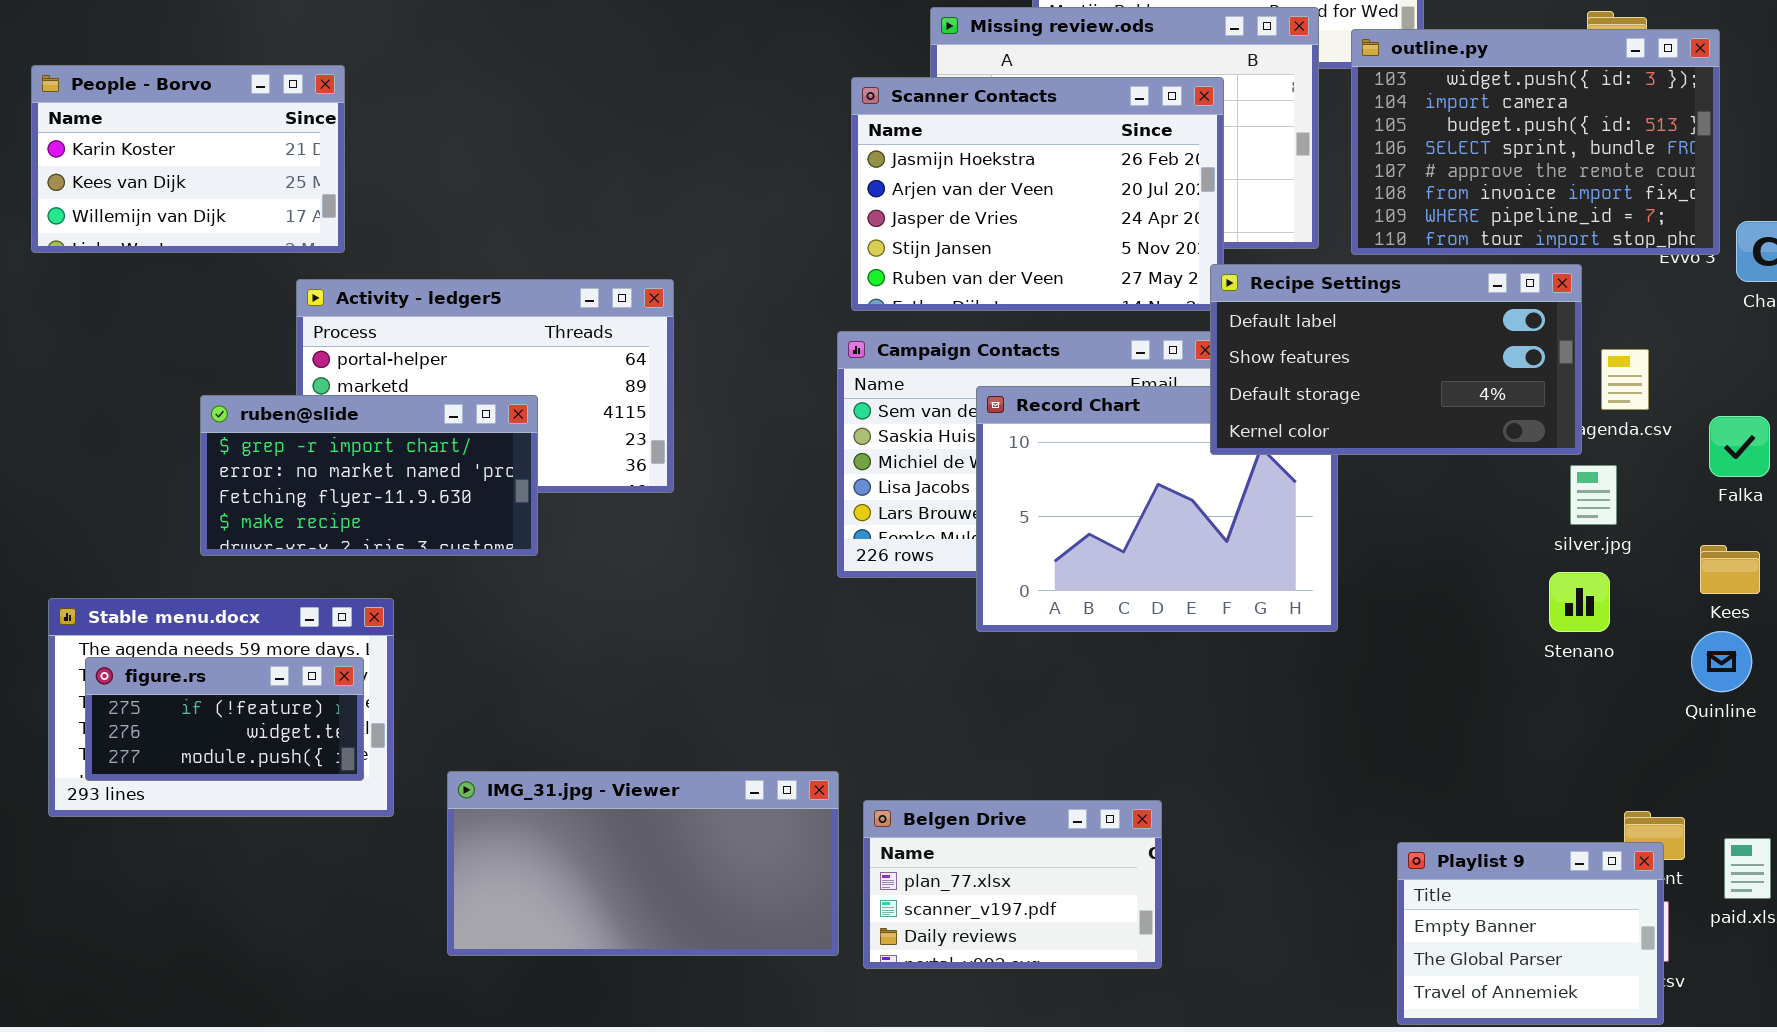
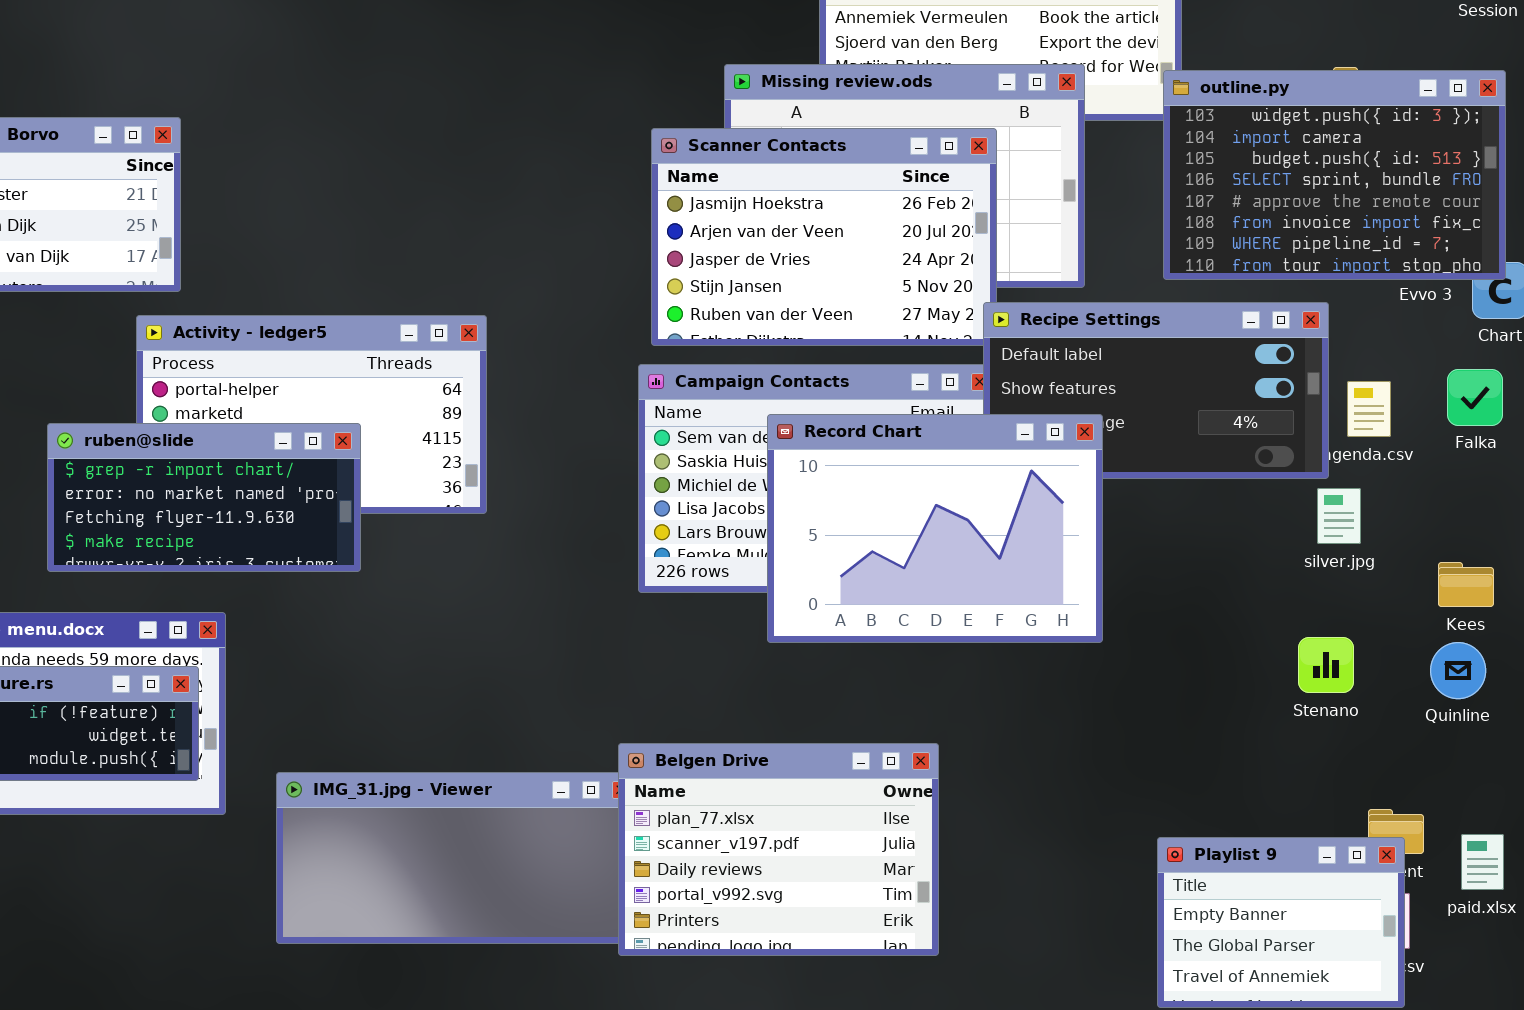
outline.py: [1351,29,1720,255] -> [1163,70,1506,280], moved
Record Chart: [976,386,1338,632] -> [767,414,1103,643], raised
Falka: [1709,416,1770,477] -> [1447,369,1503,426], moved
Stenano: [1549,572,1610,632] -> [1298,637,1354,693], moved
Belgen Drive: [863,800,1162,969] -> [618,743,939,956], resized

